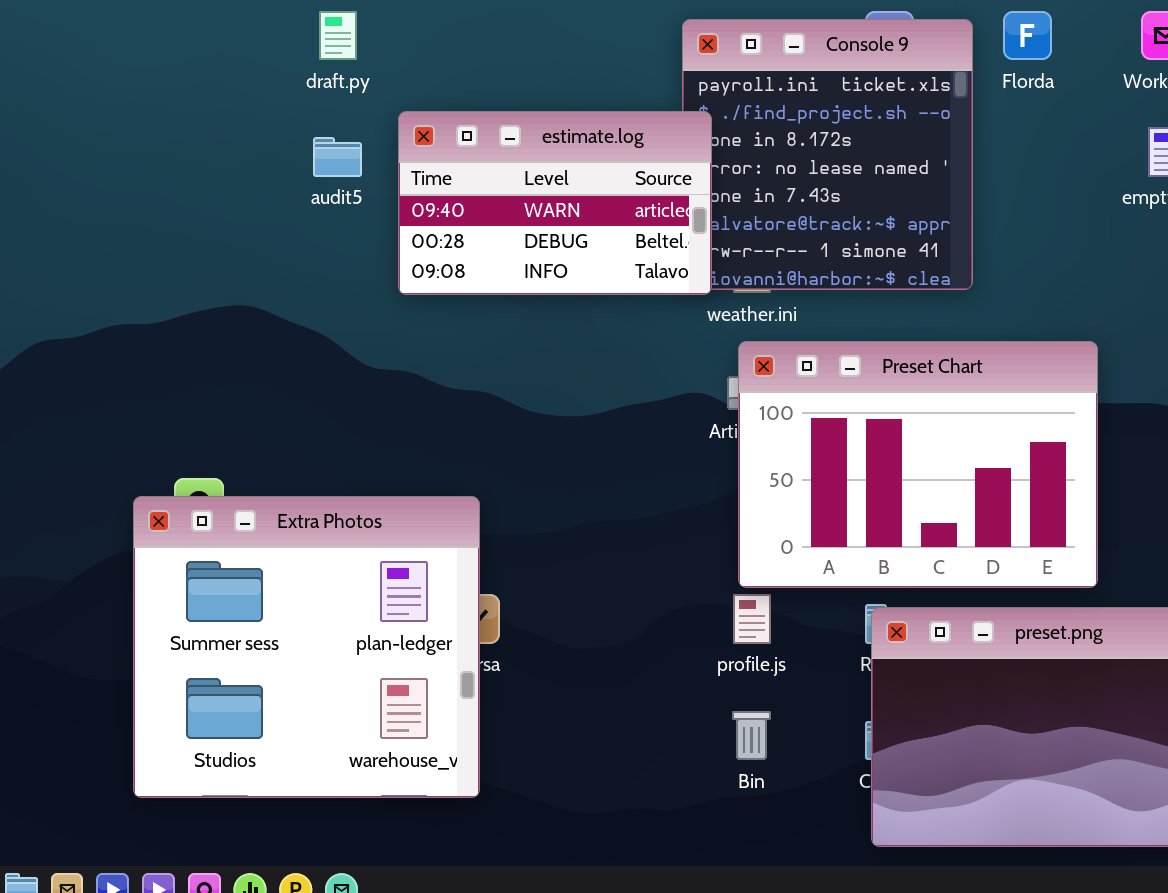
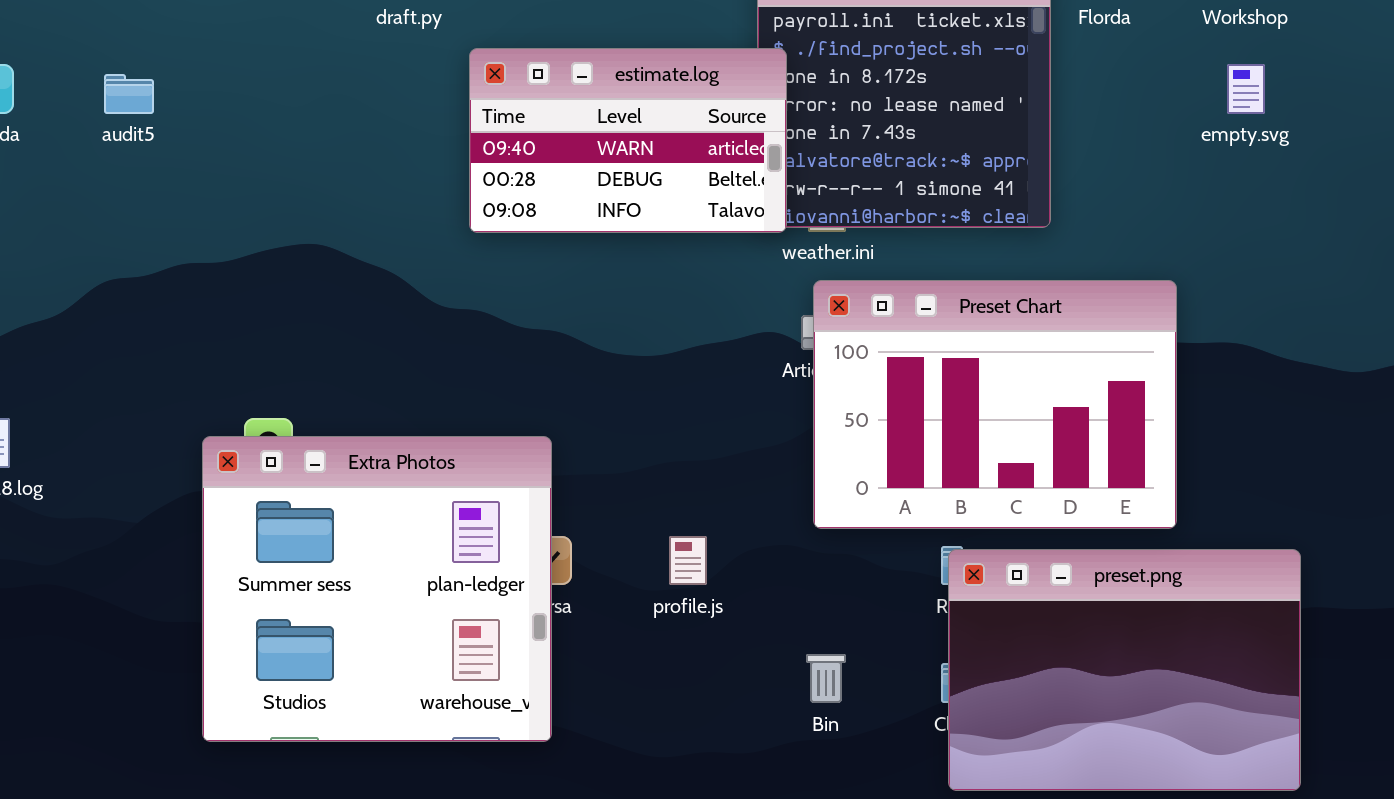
audit5: [313,137,362,177] -> [104,74,154,114], moved
profile.js: [733,594,771,644] -> [669,536,707,585], moved

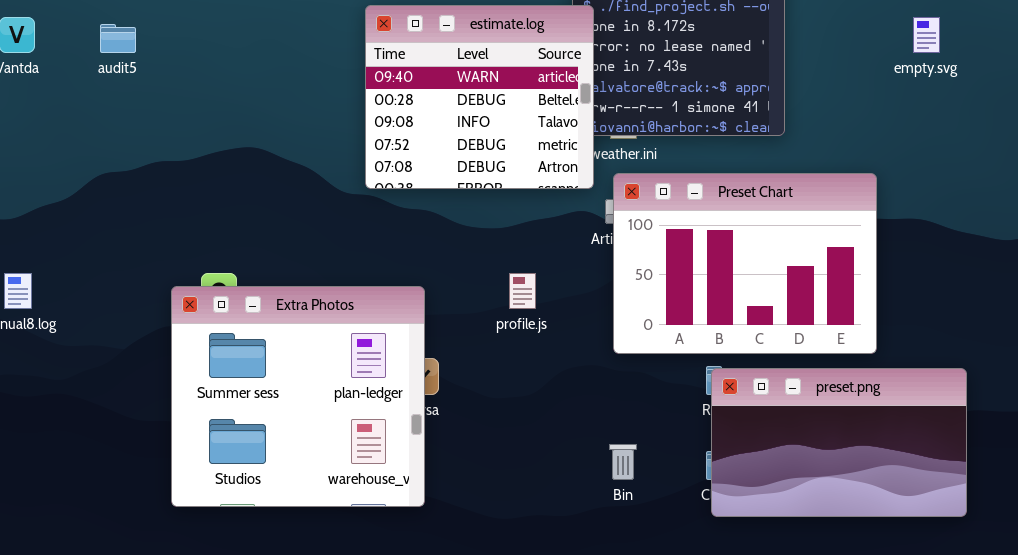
estimate.log: [469,48,787,233] -> [365,5,594,189], resized
profile.js: [669,536,707,585] -> [509,273,536,309], moved
preset.png: [948,549,1301,791] -> [711,368,967,517], resized

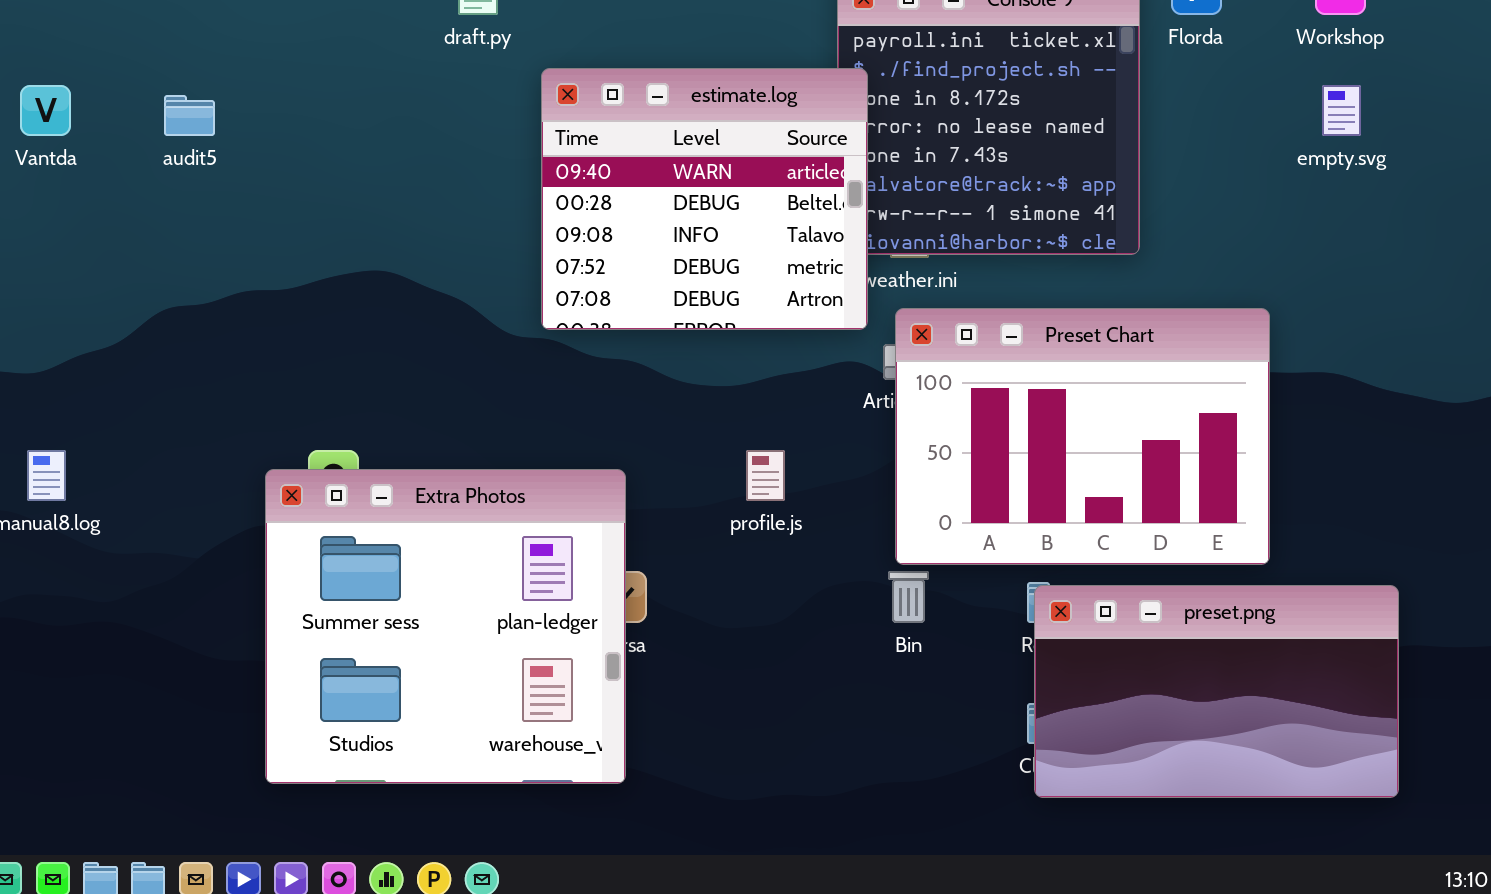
Bin: [609,444,637,480] -> [888,571,929,623], moved

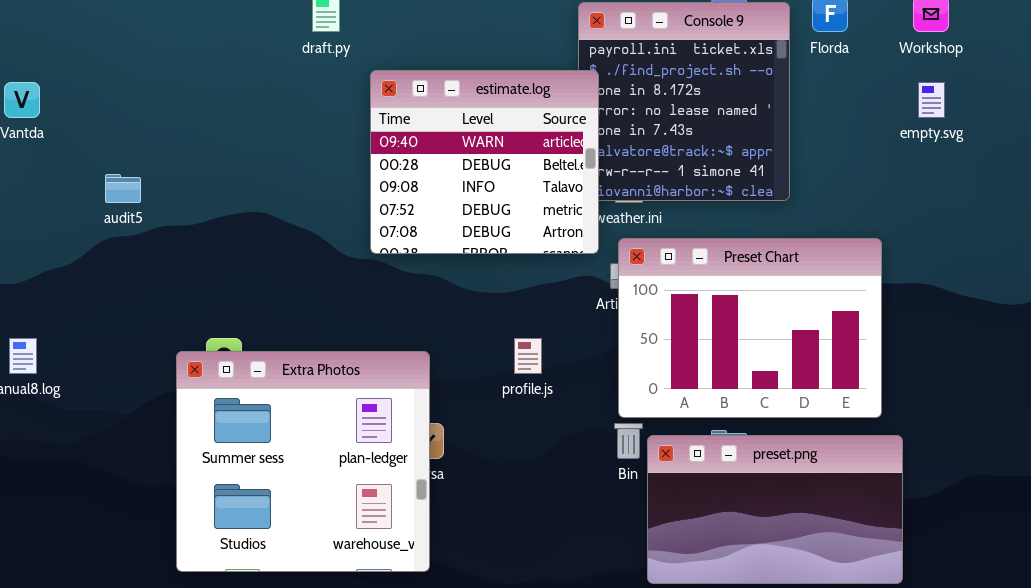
audit5: [164,95,215,136] -> [105,174,141,203], moved
preset.png: [1034,585,1399,798] -> [647,435,903,584], moved

